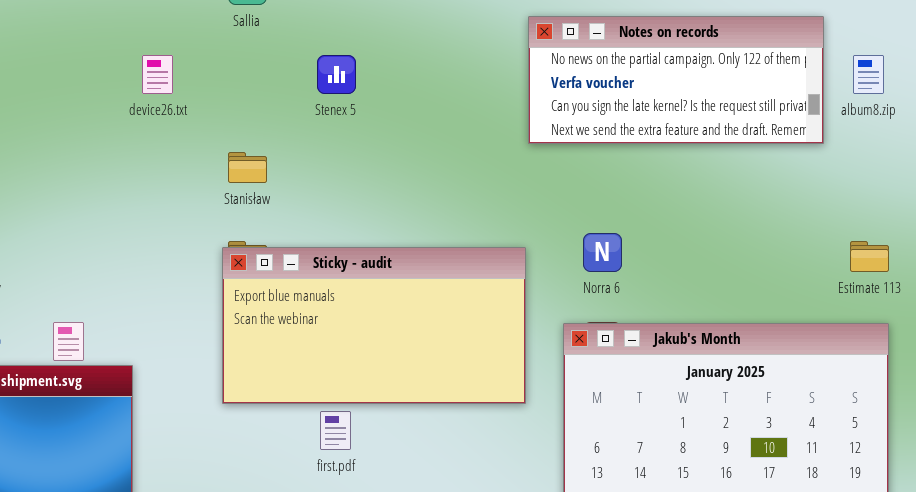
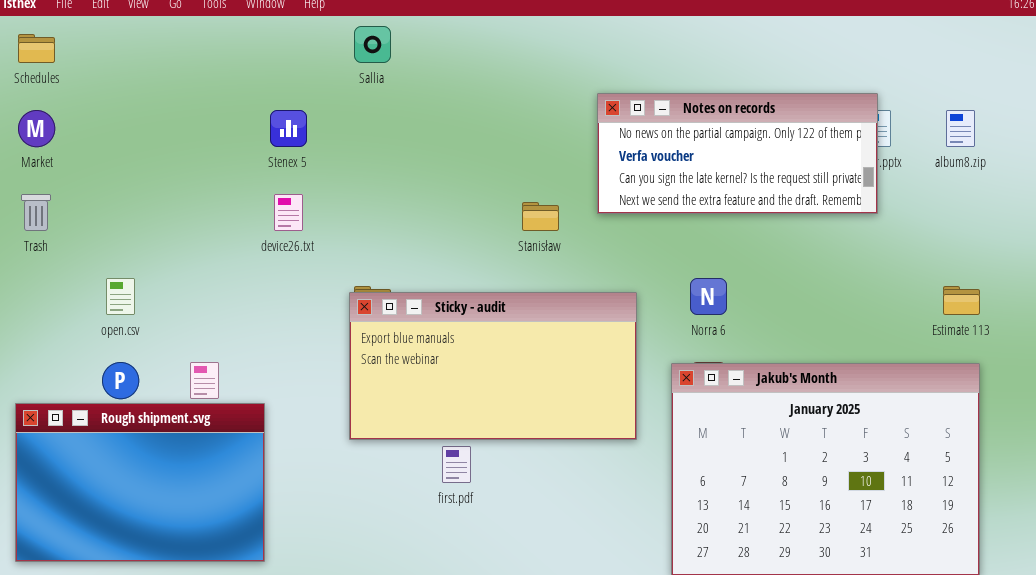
Notes on records: [528,16,824,144] -> [597,93,878,214], moved
device26.txt: [142,55,173,94] -> [274,194,303,231], moved
Stenex 5: [317,55,356,94] -> [270,110,307,147], moved
Stanisław: [228,152,267,183] -> [522,202,559,231], moved

